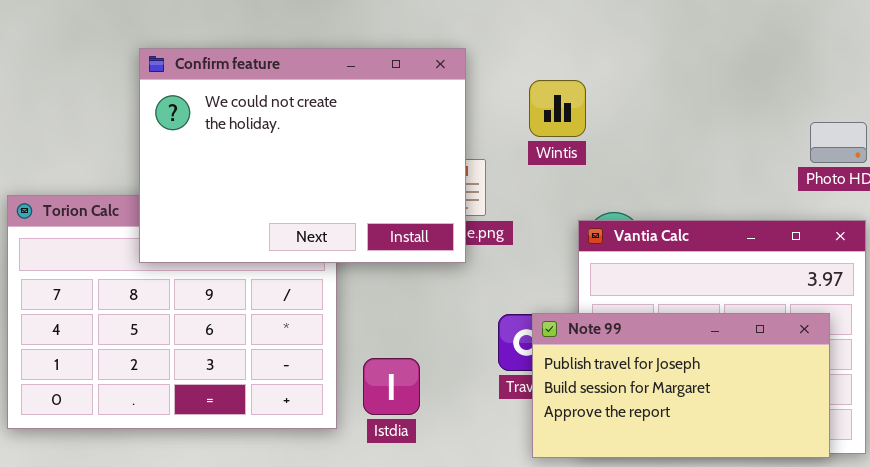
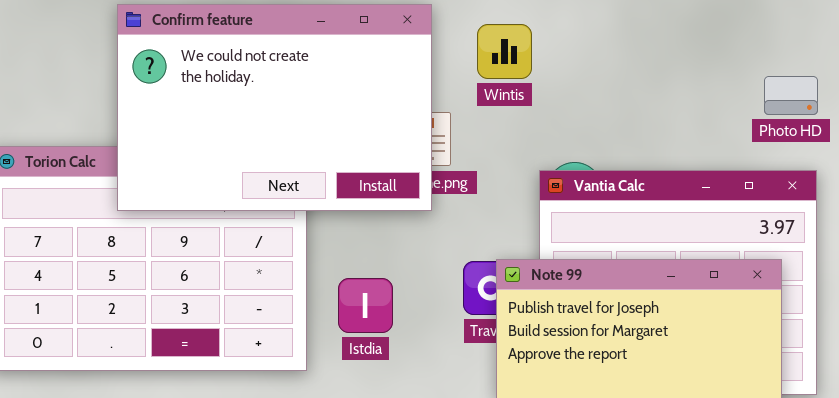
Wintis: [529,80,586,137] -> [477,24,532,79], moved
Istdia: [363,358,420,415] -> [338,278,393,333], moved

